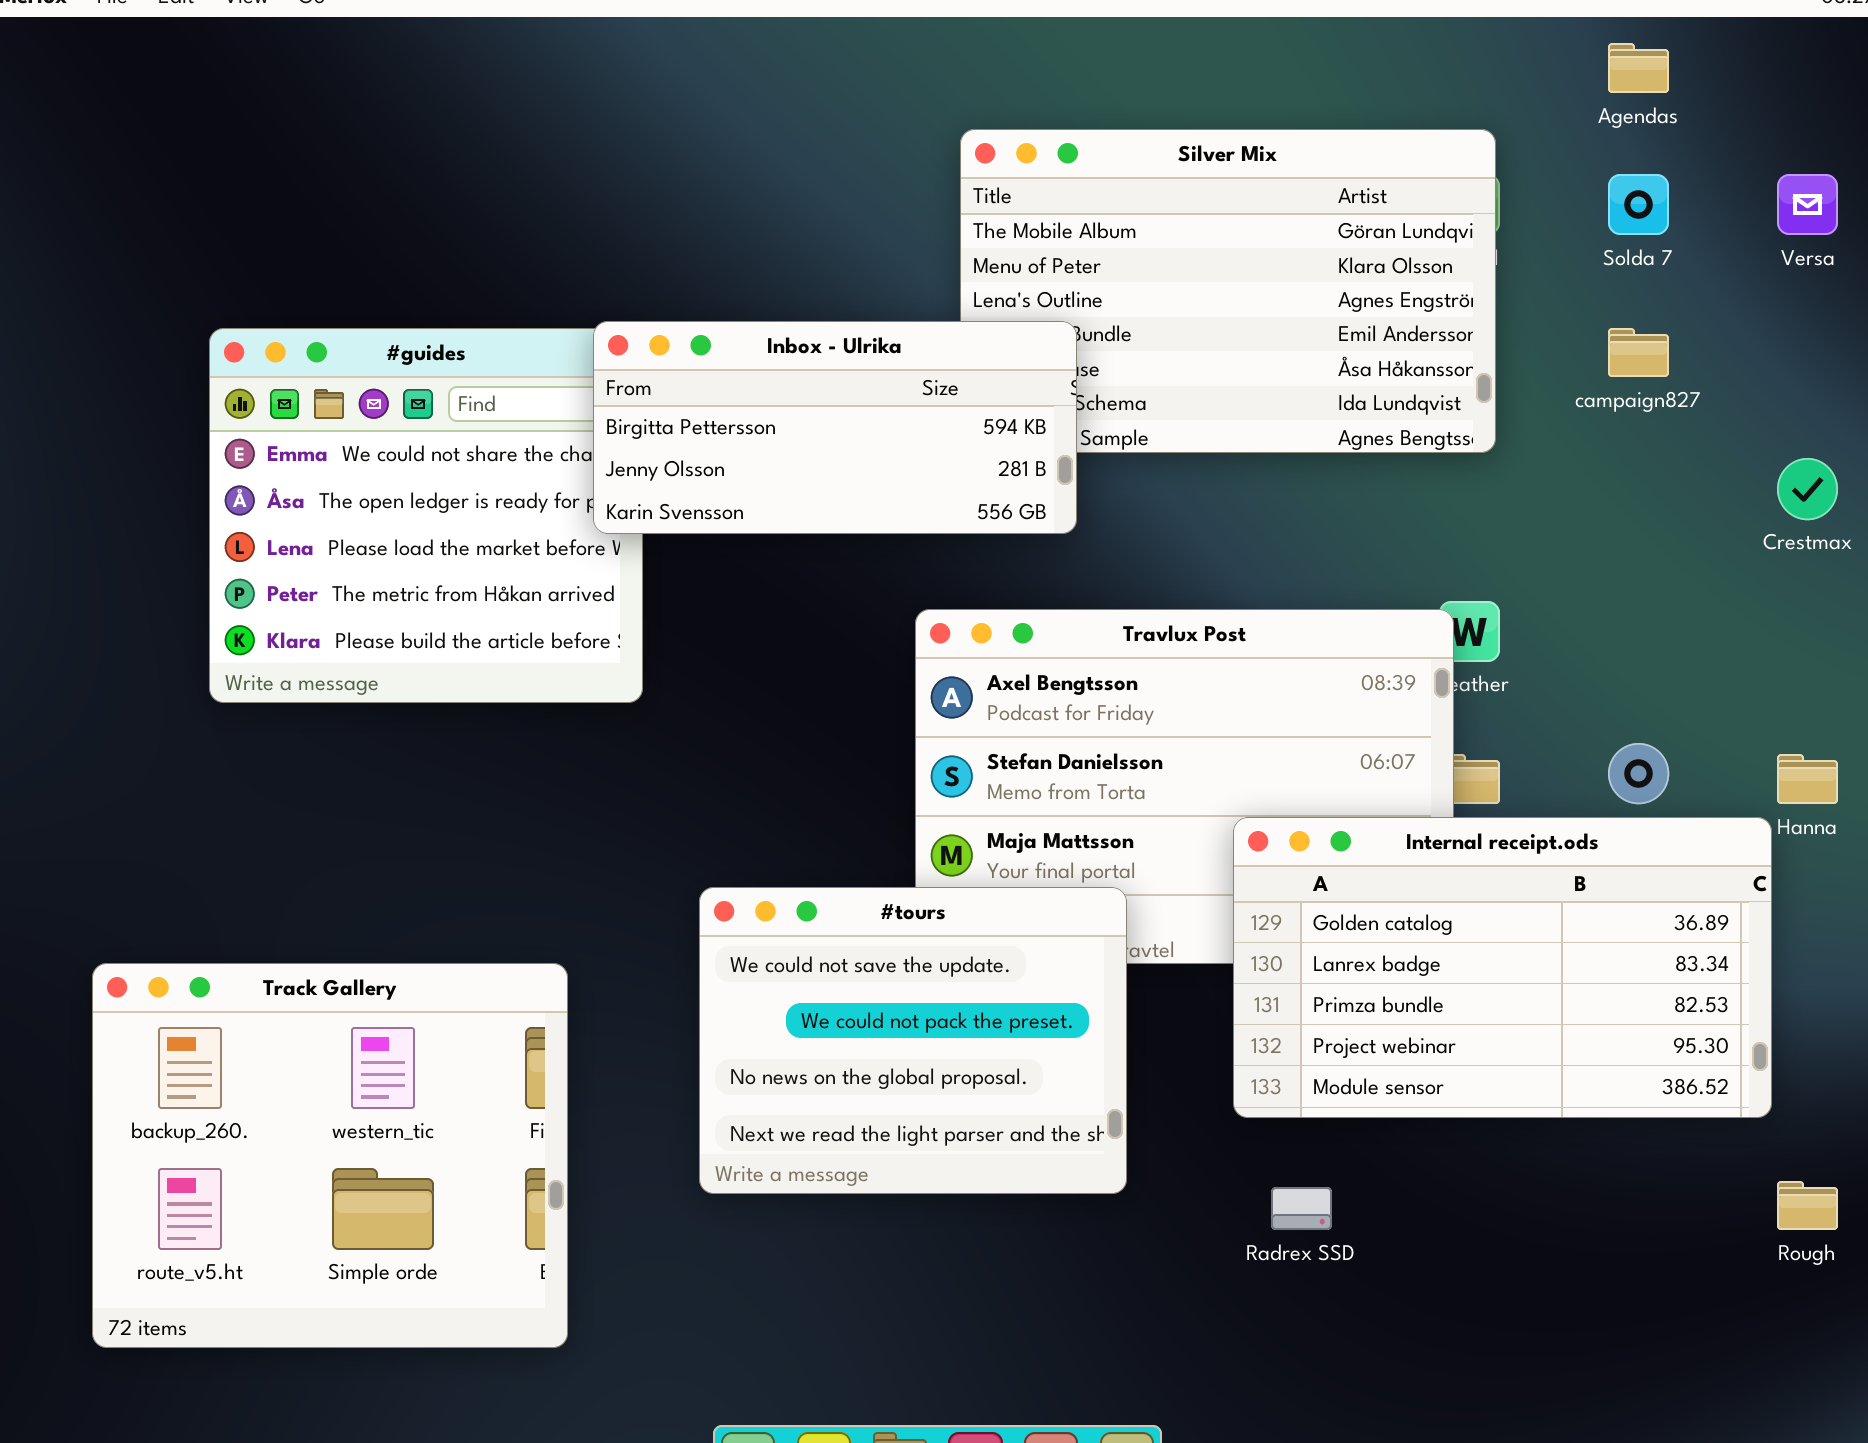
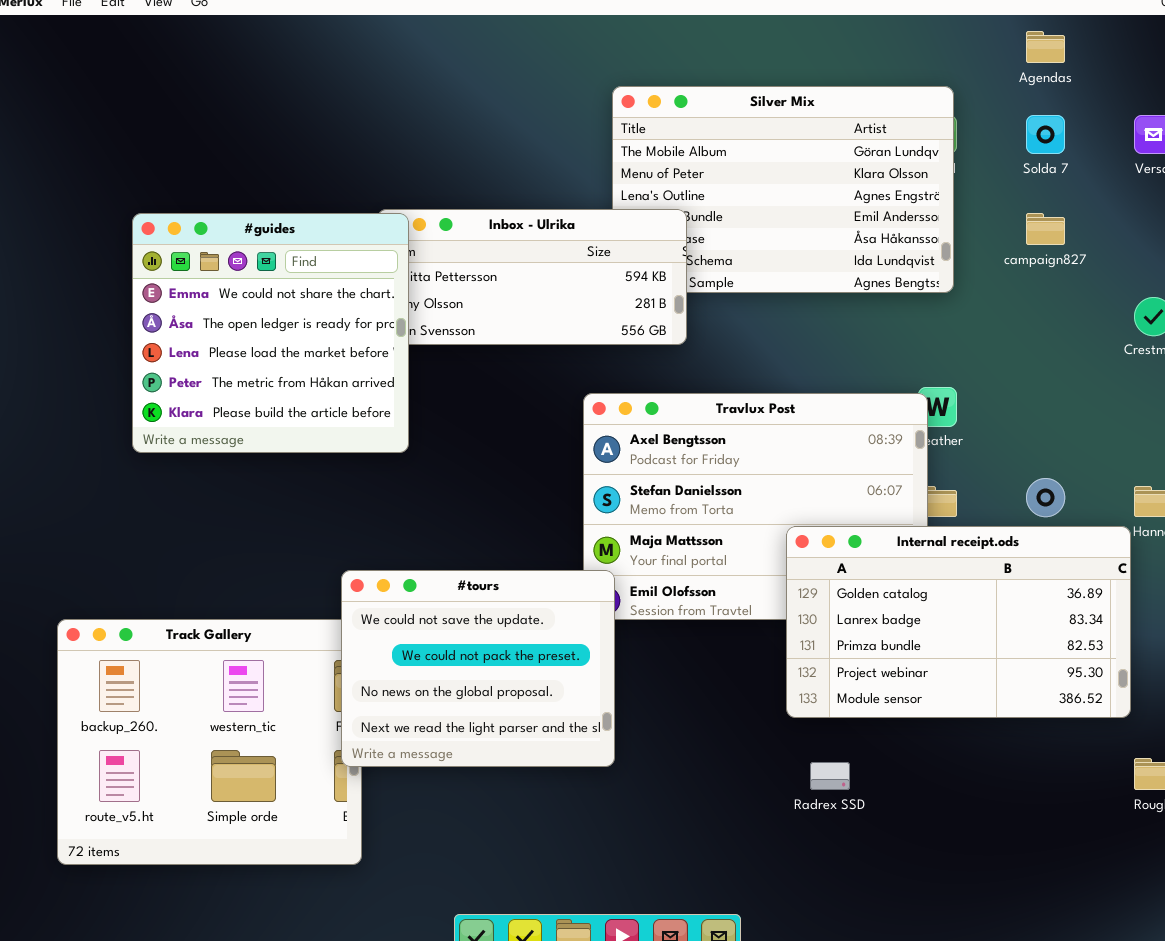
#guides: [209,328,643,703] -> [132,213,409,453], raised
#tours: [699,887,1127,1194] -> [341,570,615,767], moved

